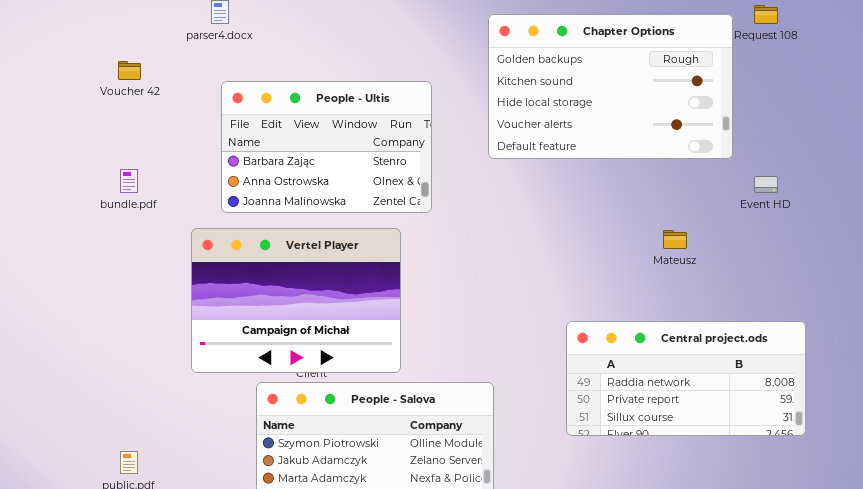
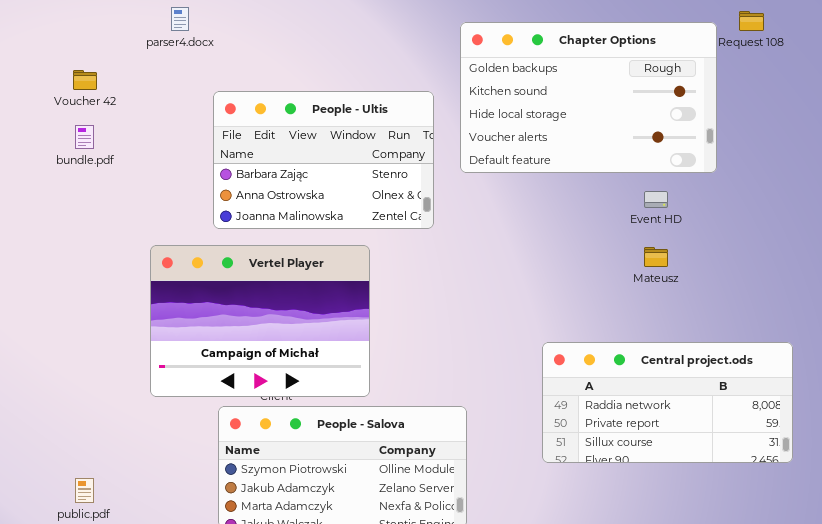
People - Ultis: [221,81,432,213] -> [213,91,434,229], moved
bundle.pdf: [120,169,138,193] -> [75,125,94,149], moved
Event HD: [754,176,778,193] -> [644,191,668,208], moved

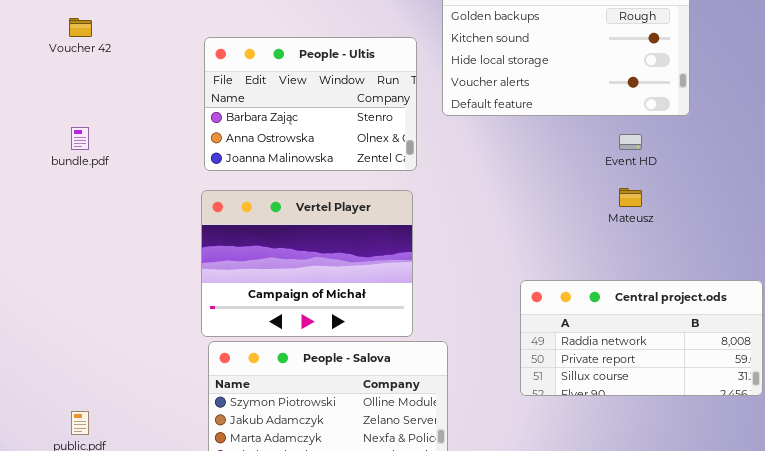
bundle.pdf: [75,125,94,149] -> [71,127,89,150], moved
Vertel Player: [150,245,370,397] -> [201,190,413,337], moved

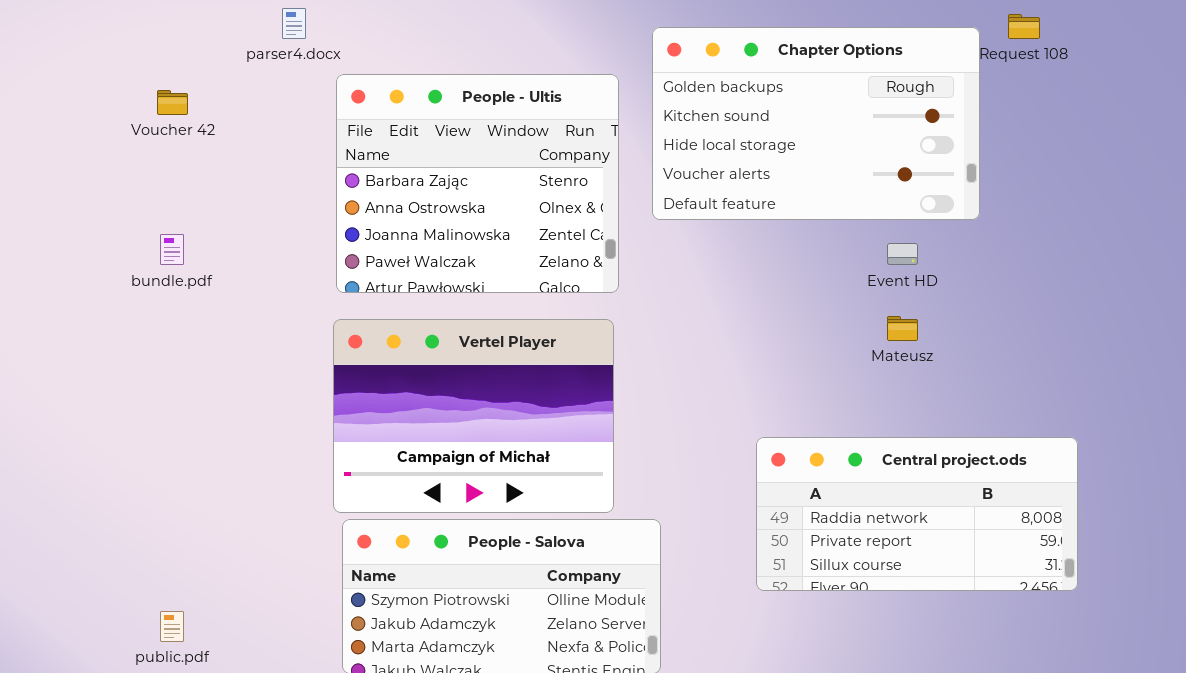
People - Ultis: [204,37,417,171] -> [336,74,619,293], resized

